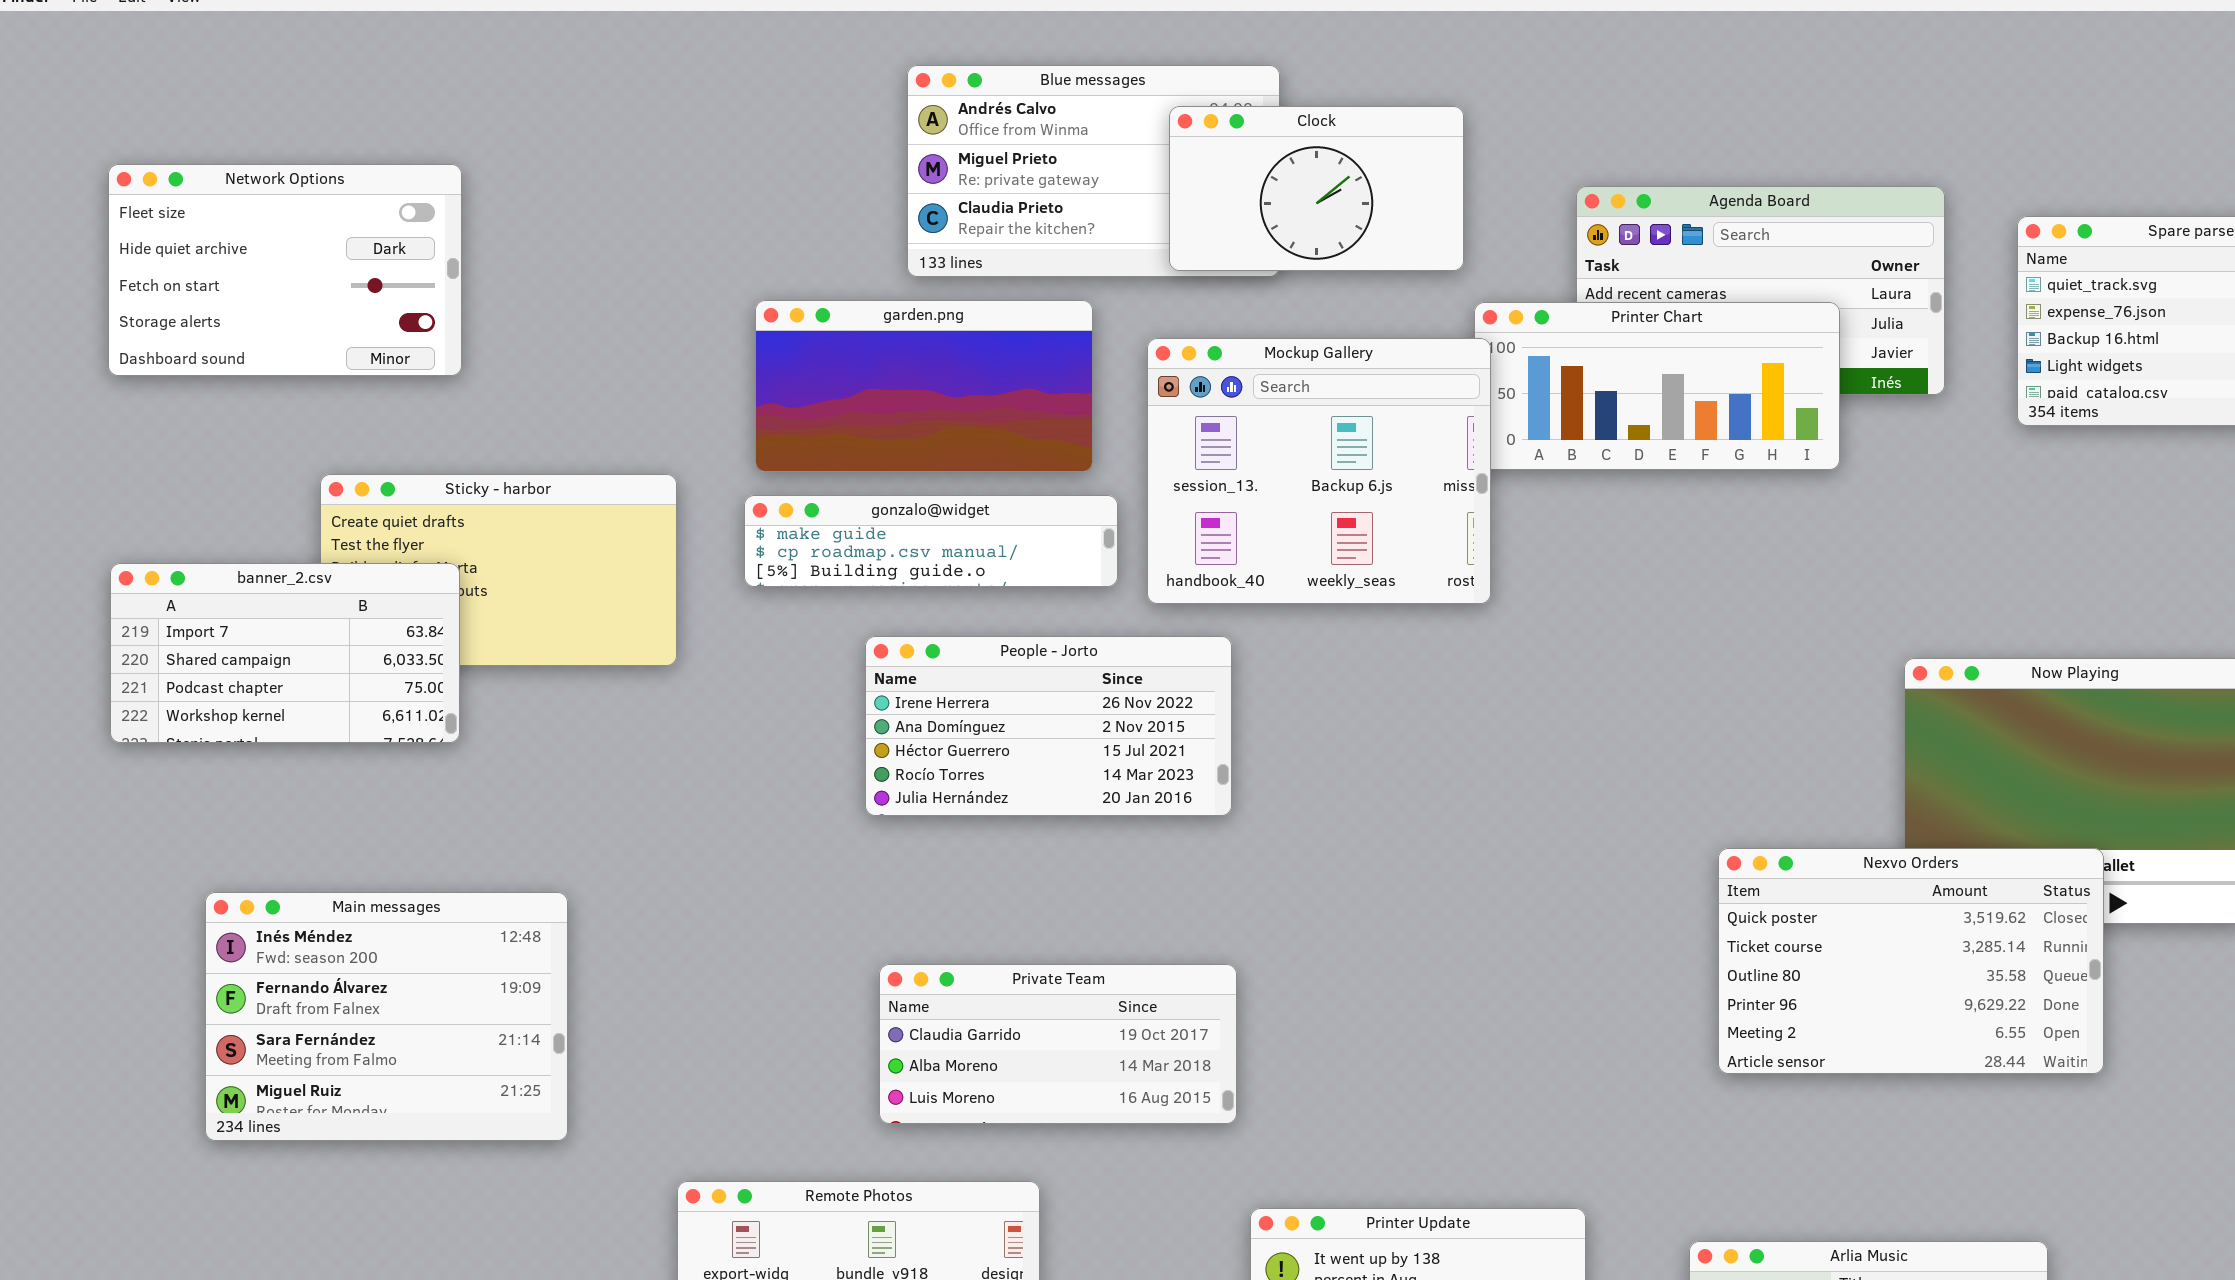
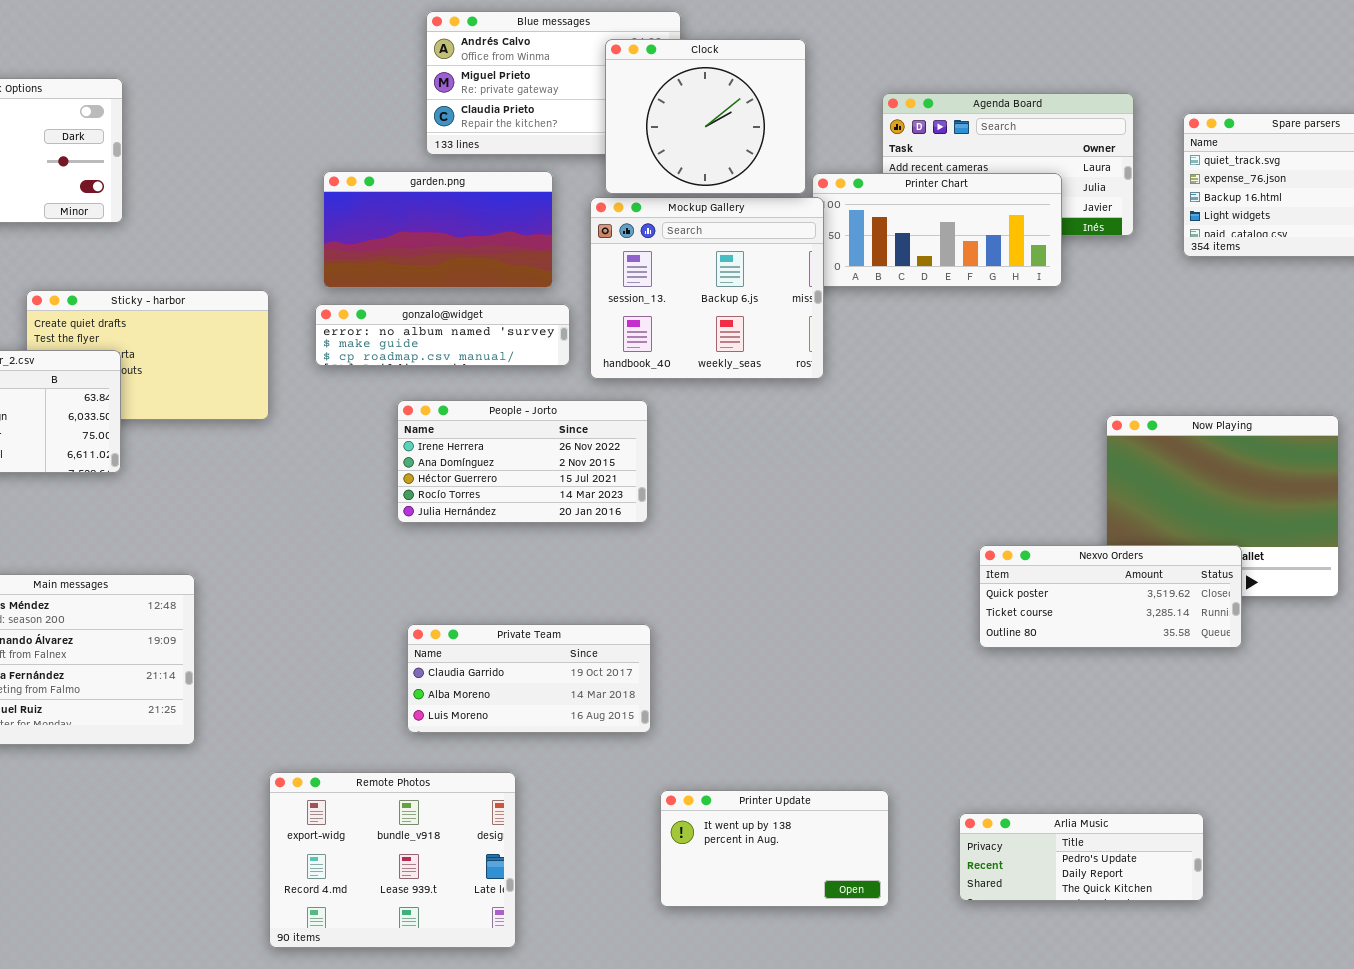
Clock: [1169,106,1464,271] -> [605,39,806,194], resized
gonzalo@widget: [744,495,1118,587] -> [315,304,570,366], scrolled up 1 row
Nexvo Orders: [1718,848,2104,1074] -> [979,545,1242,648], resized

